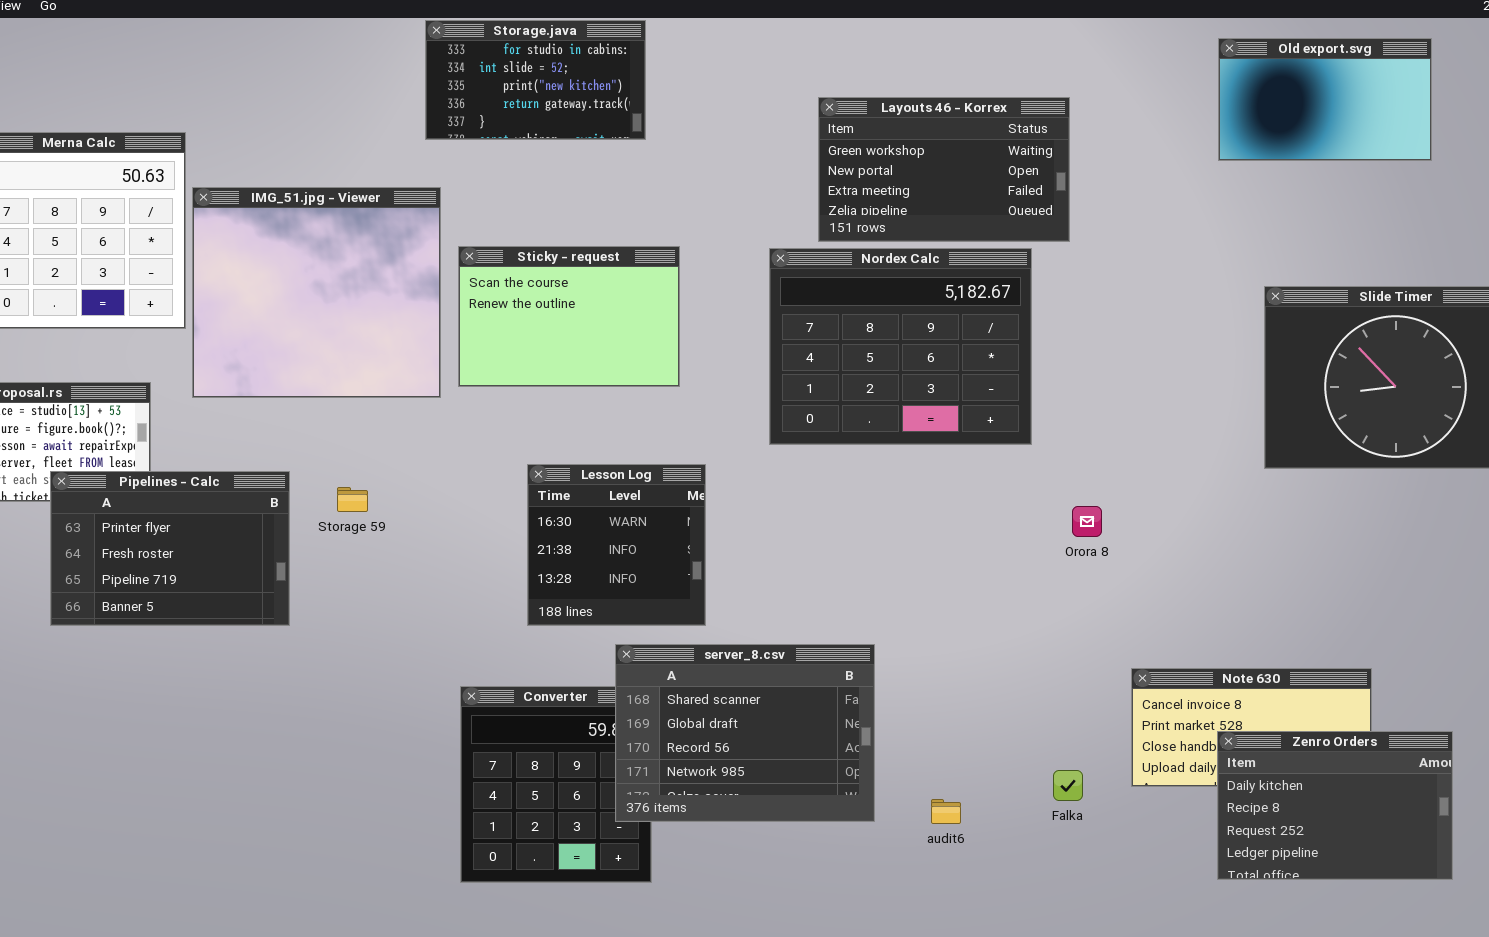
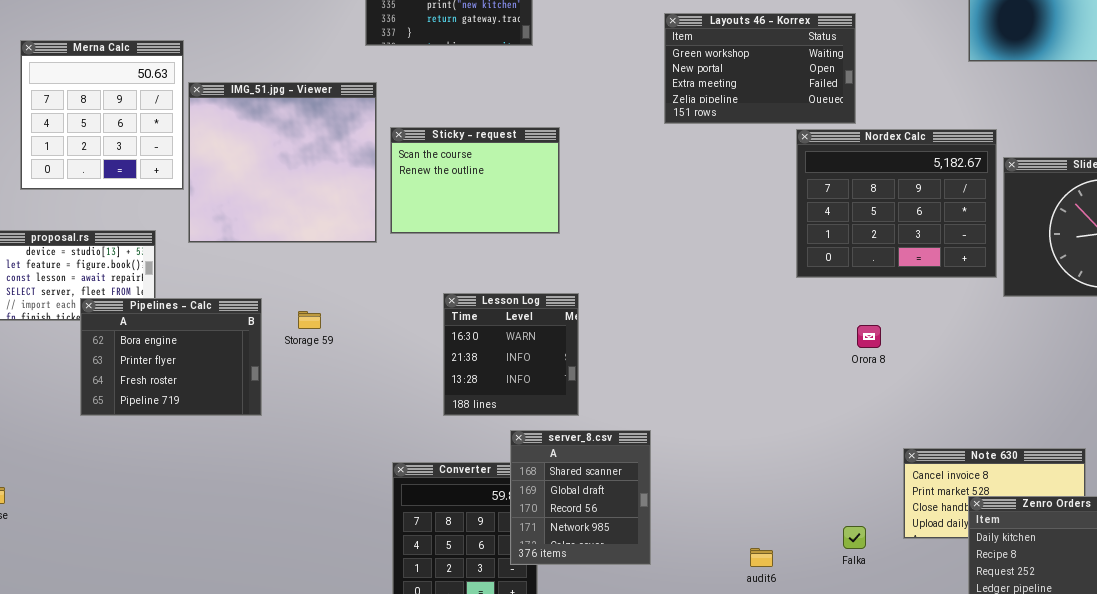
Nordex Calc: [769,248,1032,445] -> [796,129,997,278], moved
Pipelines - Calc: [50,471,290,626] -> [80,298,262,416], scrolled up 1 row
server_8.csv: [615,644,875,822] -> [510,430,651,565], resized

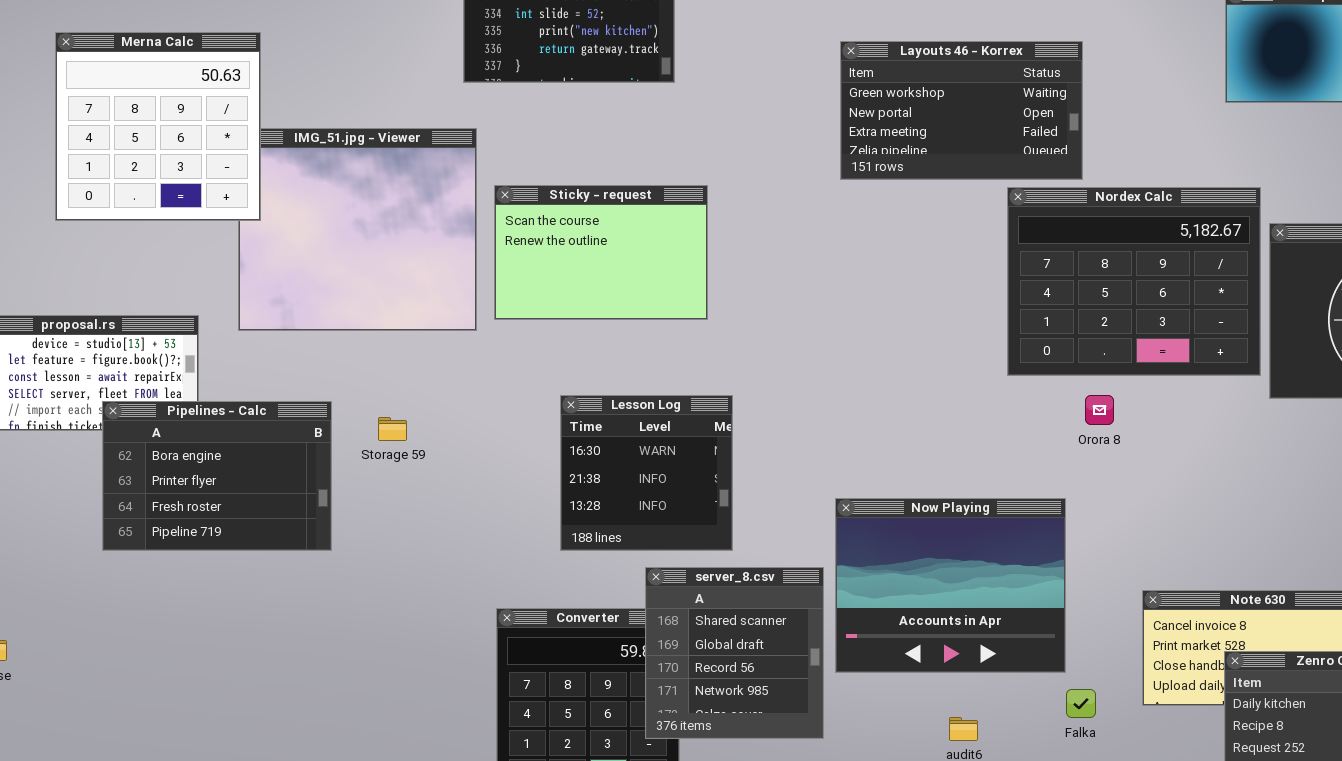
Merna Calc: [20,40,184,190] -> [55,32,261,221], moved
Orora 8: [857,325,881,348] -> [1085,395,1114,425], moved
Now Playing: none -> [835,498,1066,673], opened

